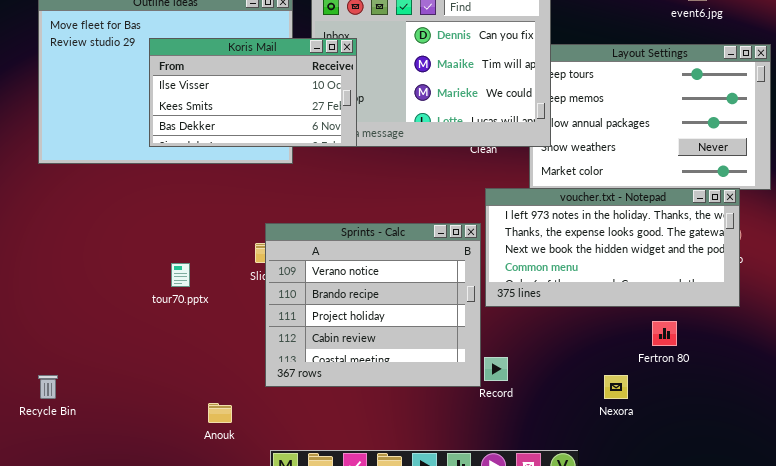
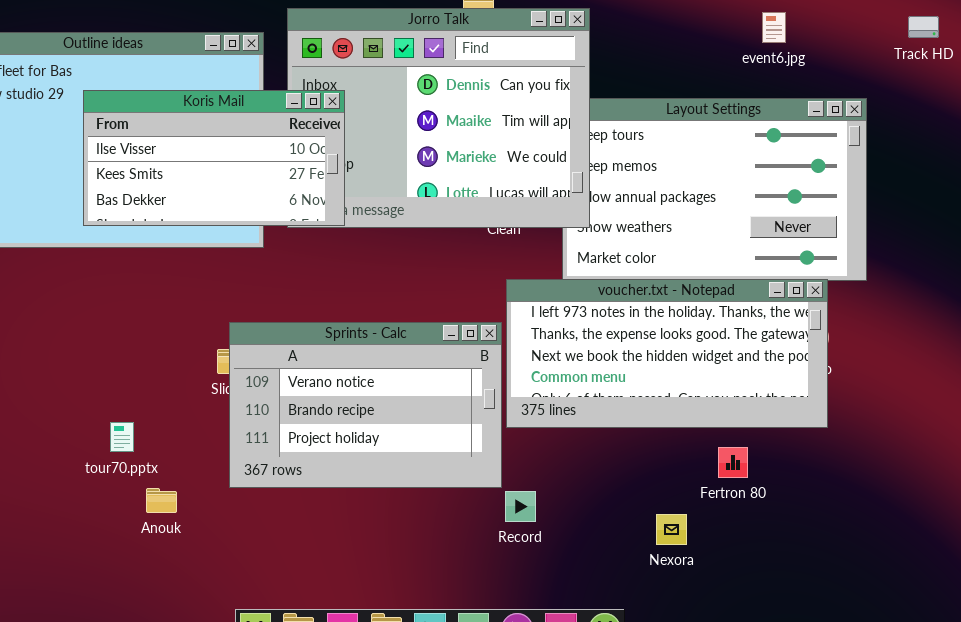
Sprints - Calc: [265,223,481,387] -> [229,322,502,488], resized
tour70.pptx: [171,263,190,287] -> [110,422,134,452], moved
Anouk: [208,403,232,423] -> [146,488,177,513], moved

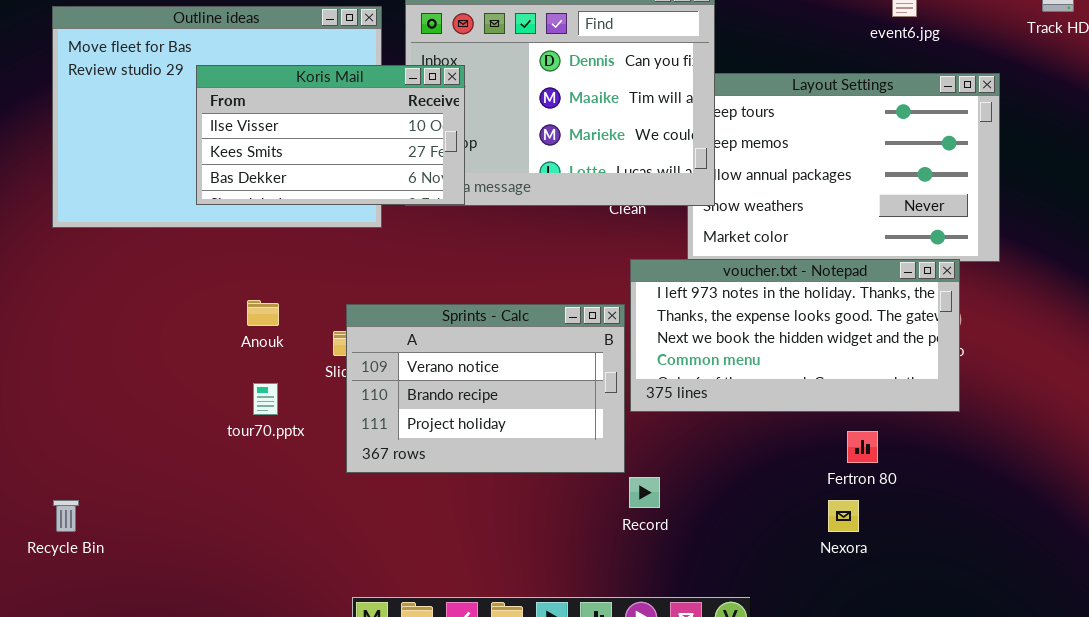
tour70.pptx: [110,422,134,452] -> [253,383,278,415], moved
Anouk: [146,488,177,513] -> [247,300,279,326], moved
Nexora: [656,514,687,545] -> [828,500,859,532], moved

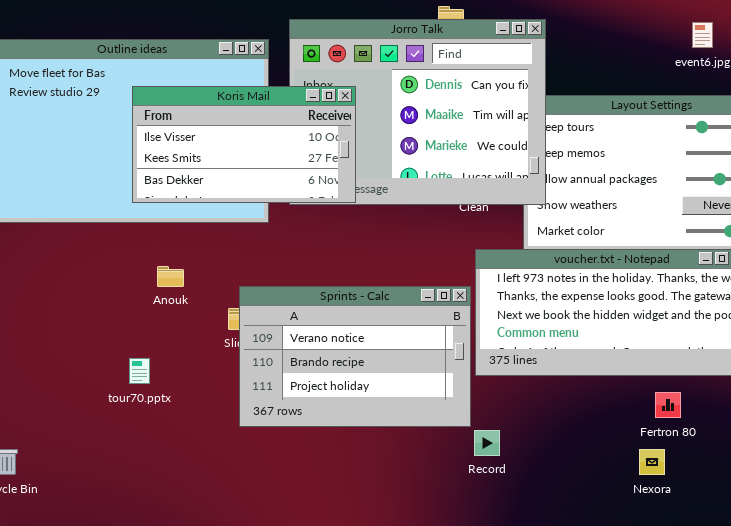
Koris Mail: [196,65,465,205] -> [132,86,356,203], moved
Anouk: [247,300,279,326] -> [157,266,184,287], moved
tour70.pptx: [253,383,278,415] -> [129,358,150,384], moved

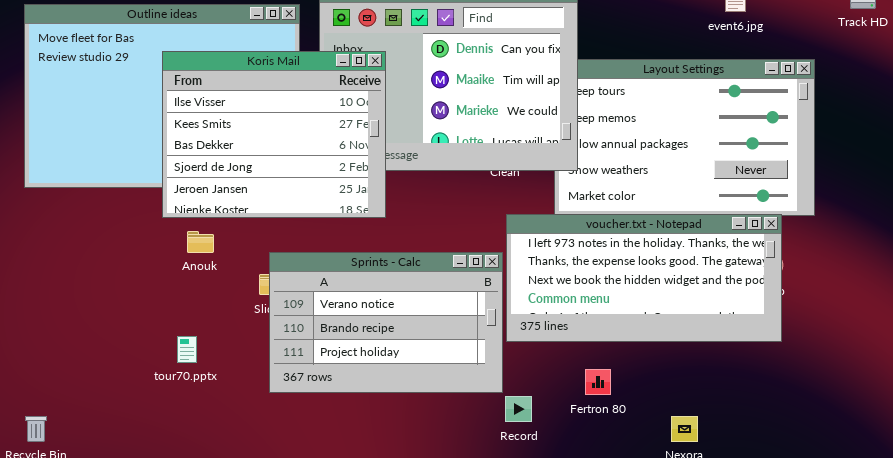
Koris Mail: [132,86,356,203] -> [162,51,386,218], resized
tour70.pptx: [129,358,150,384] -> [177,336,197,363], moved
Fertron 80: [655,392,681,418] -> [585,369,611,395], moved

